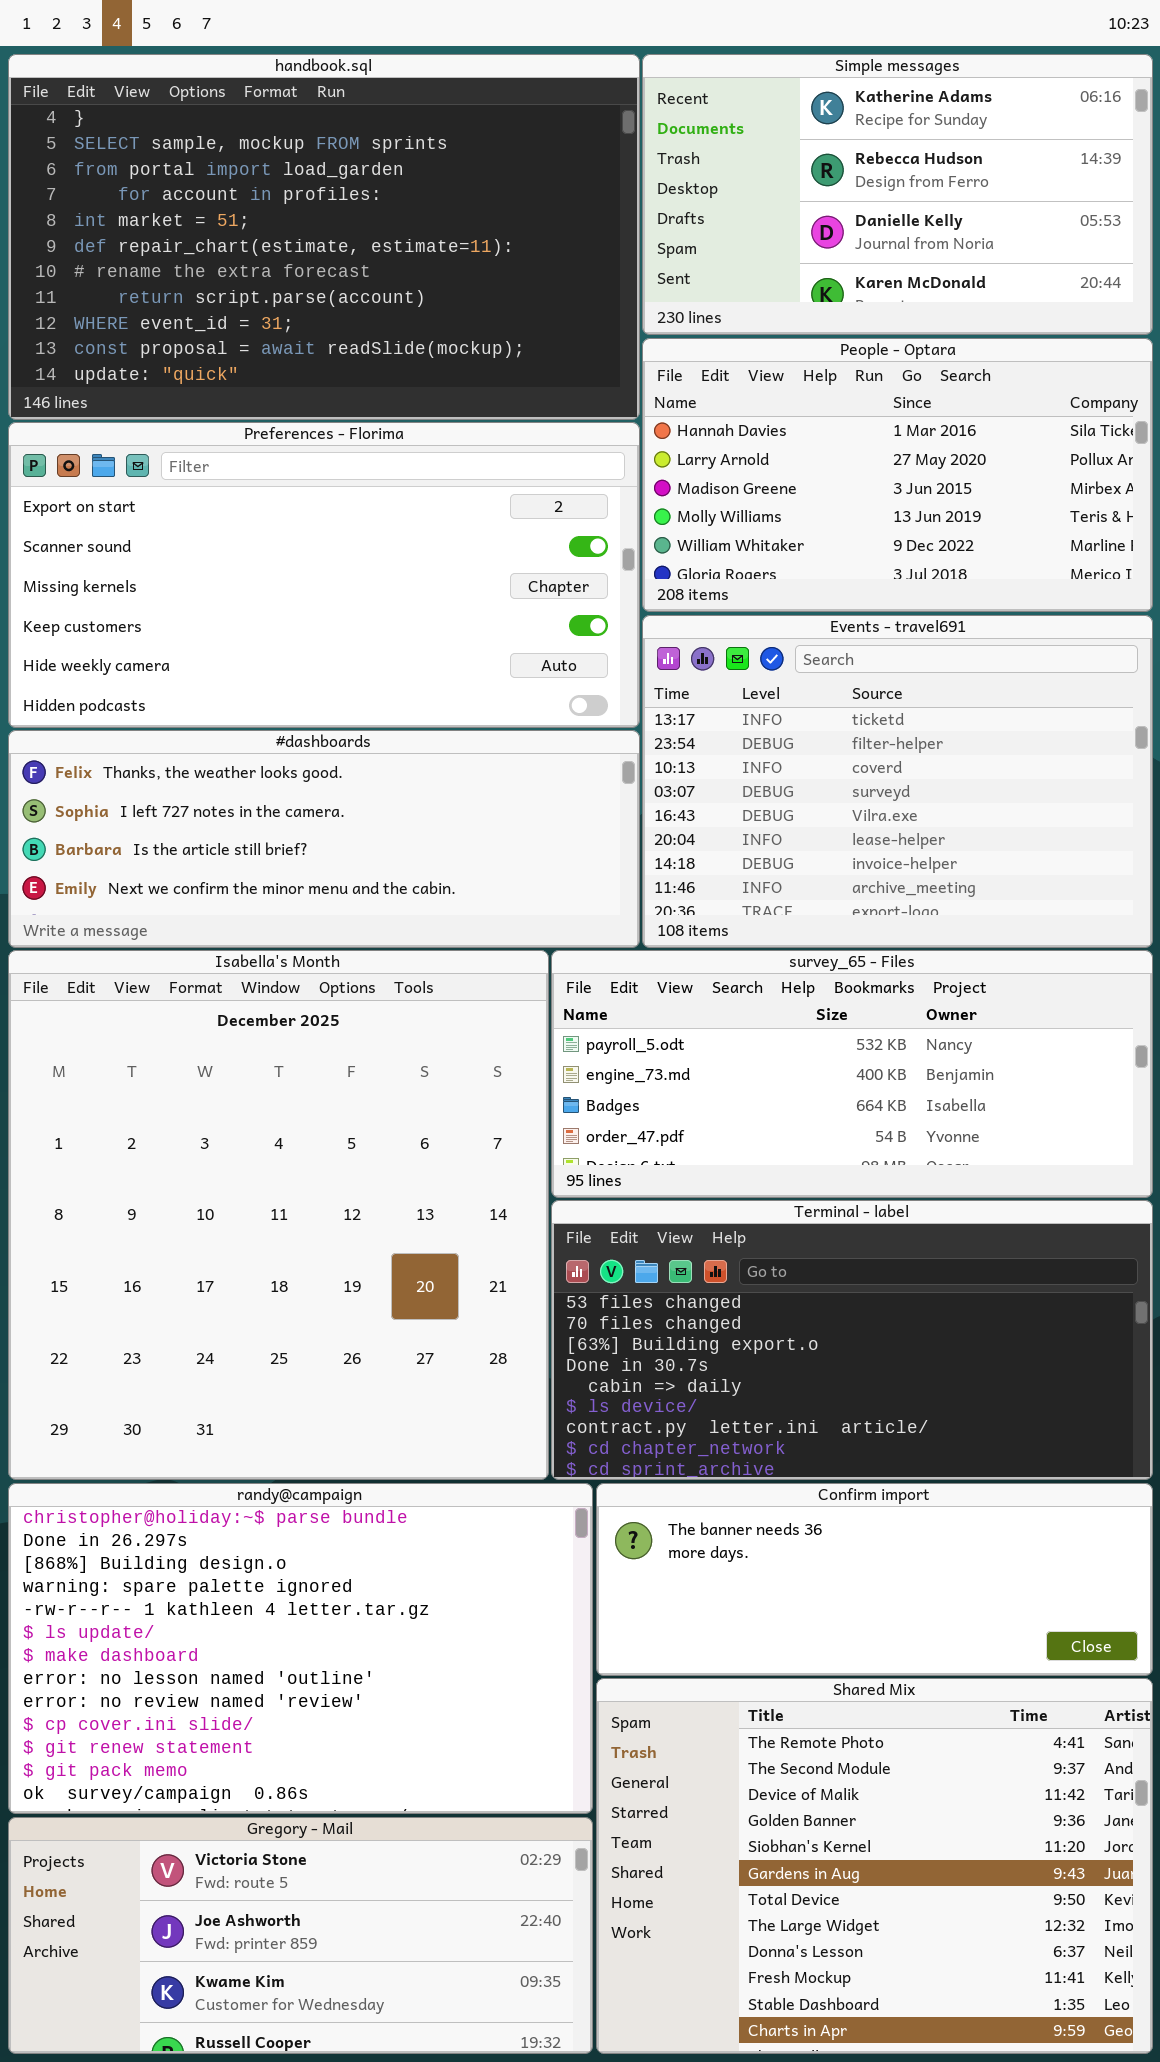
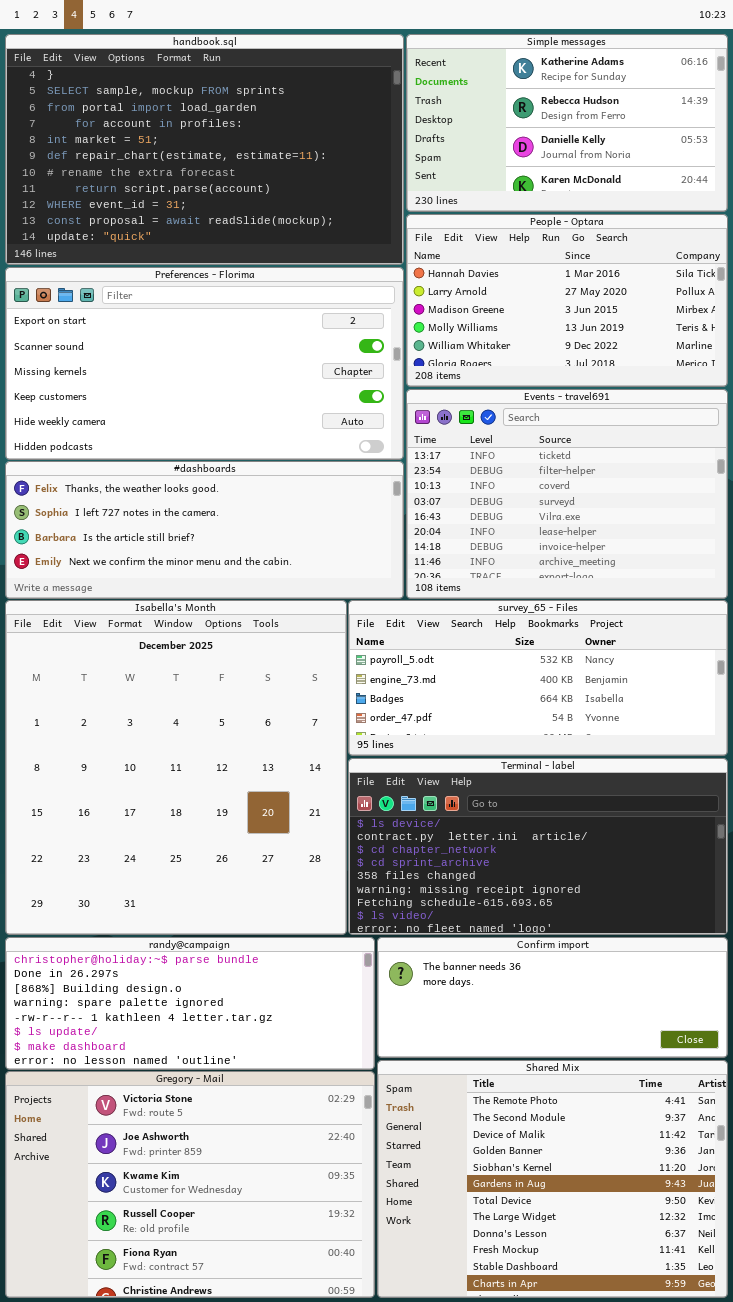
Terminal - label: [551,1200,1153,1480] -> [348,758,728,935], scrolled down 5 rows
randy@campaign: [8,1483,593,1814] -> [5,937,375,1070], resized
Gregory - Mail: [8,1817,593,2054] -> [5,1071,375,1298], resized

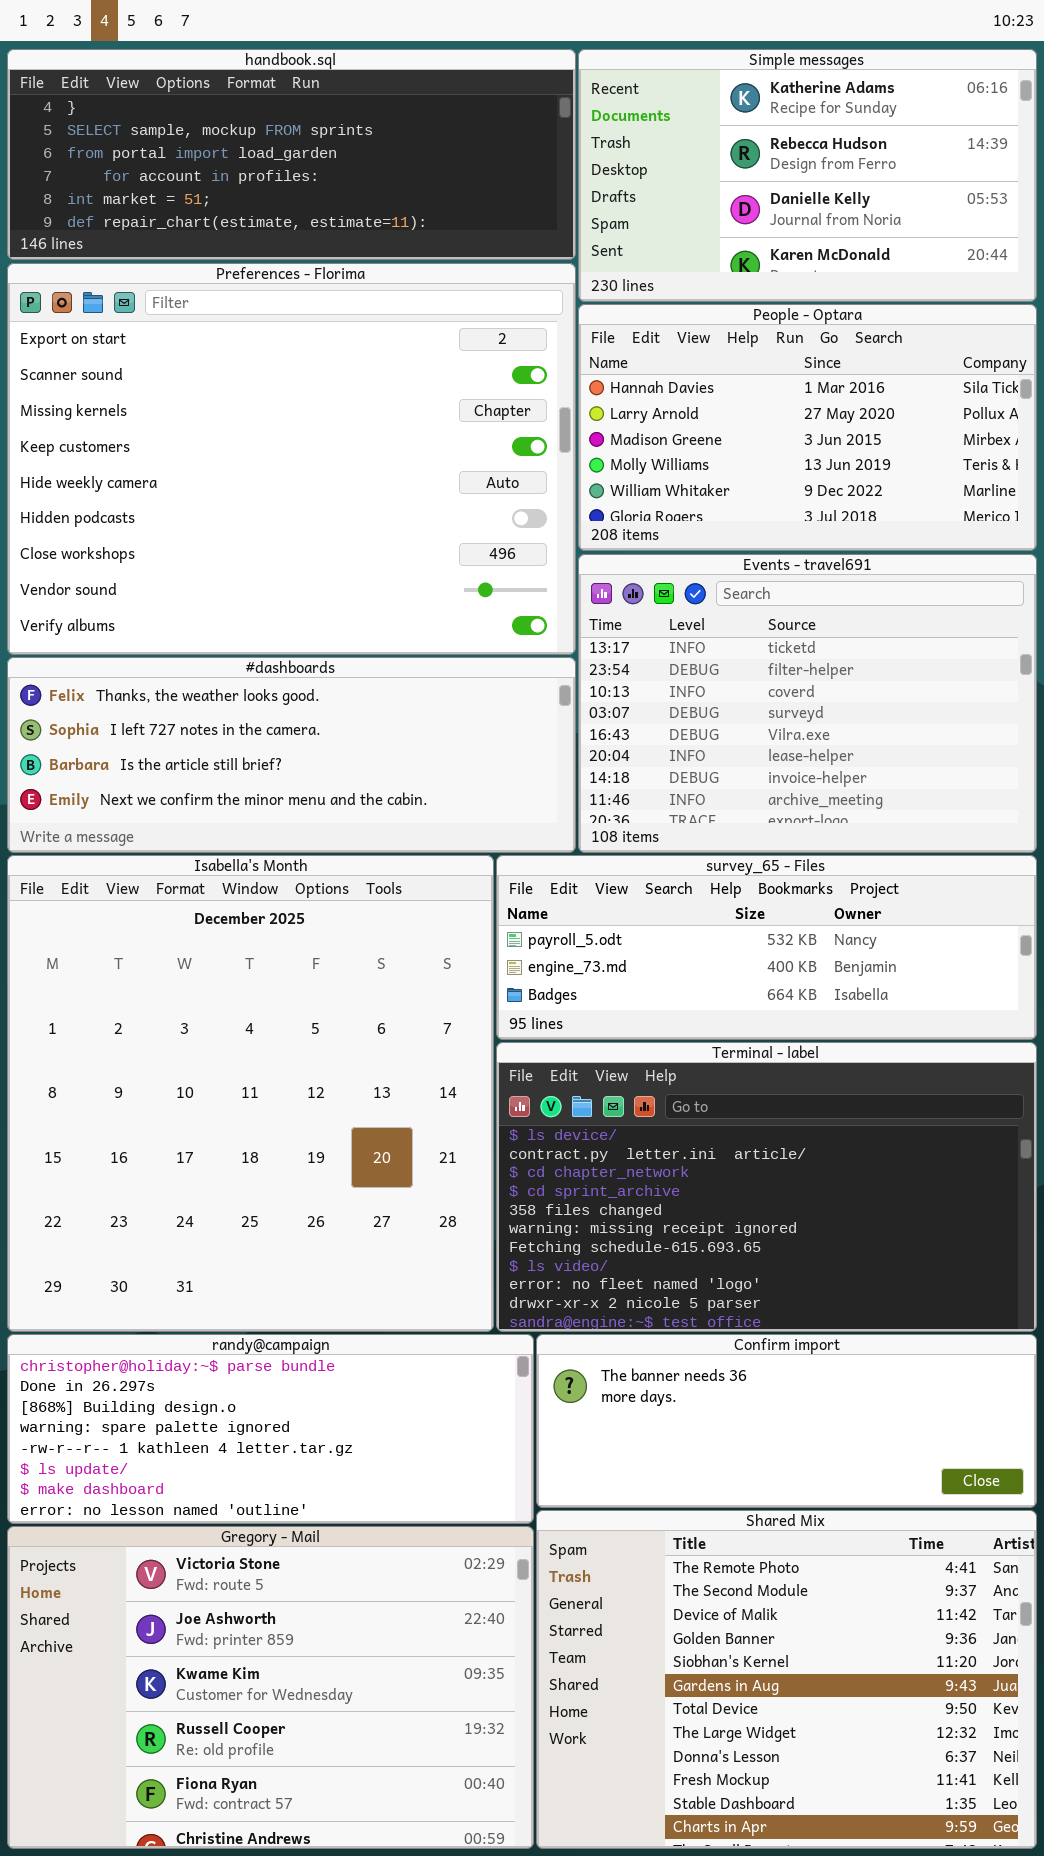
handbook.sql: [5,34,404,265] -> [7,49,576,260], resized
Preferences - Florima: [5,267,404,460] -> [7,263,576,655], resized
survey_65 - Files: [348,600,728,756] -> [496,855,1037,1040], resized
Terminal - label: [348,758,728,935] -> [496,1042,1037,1332], resized

